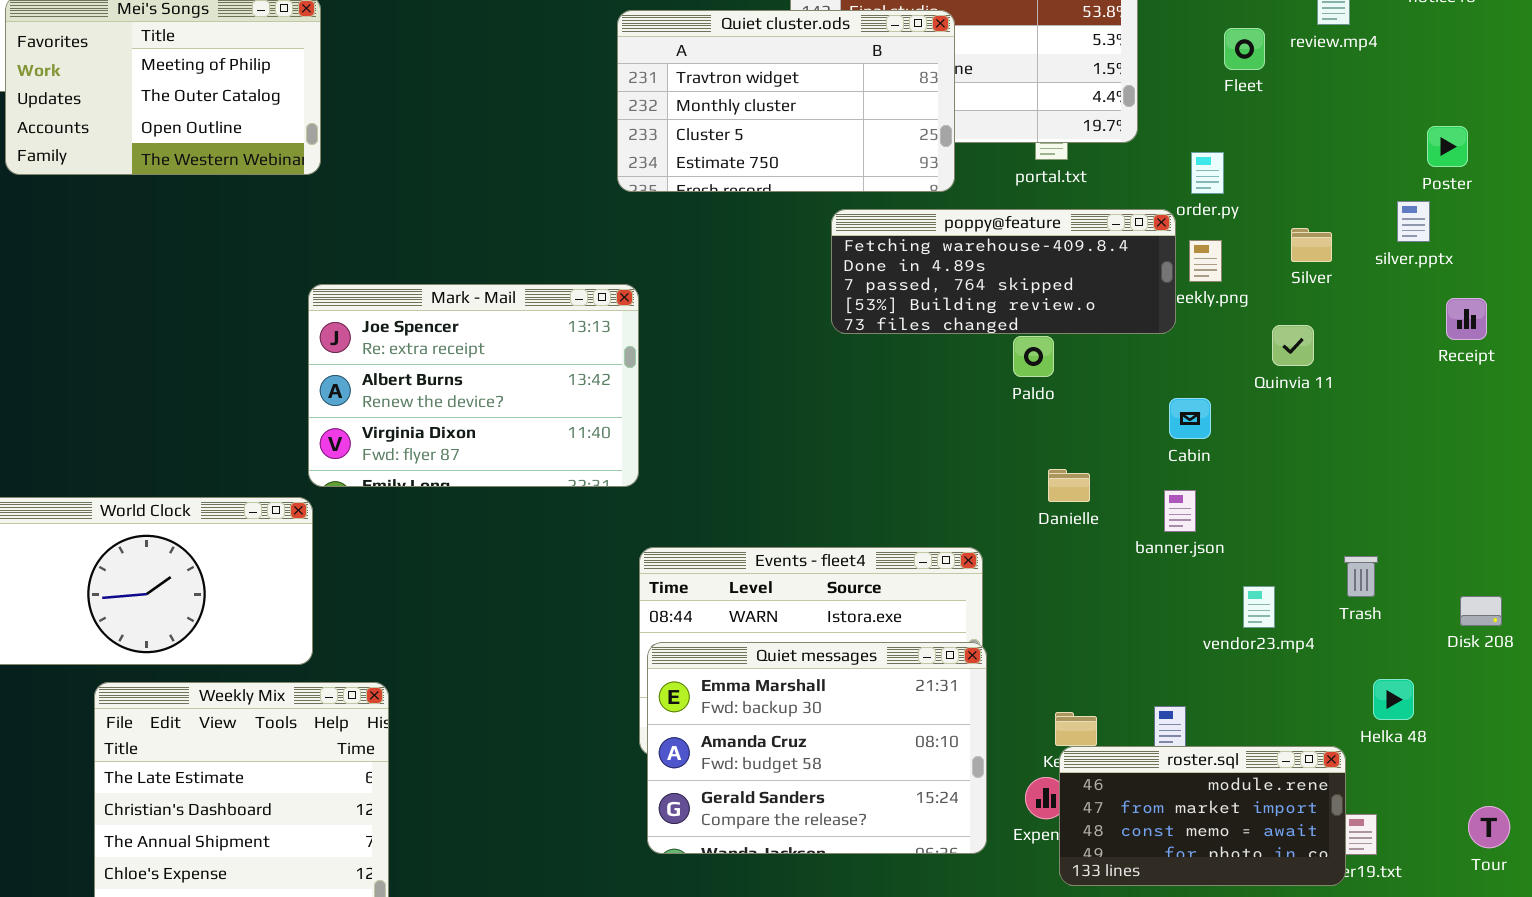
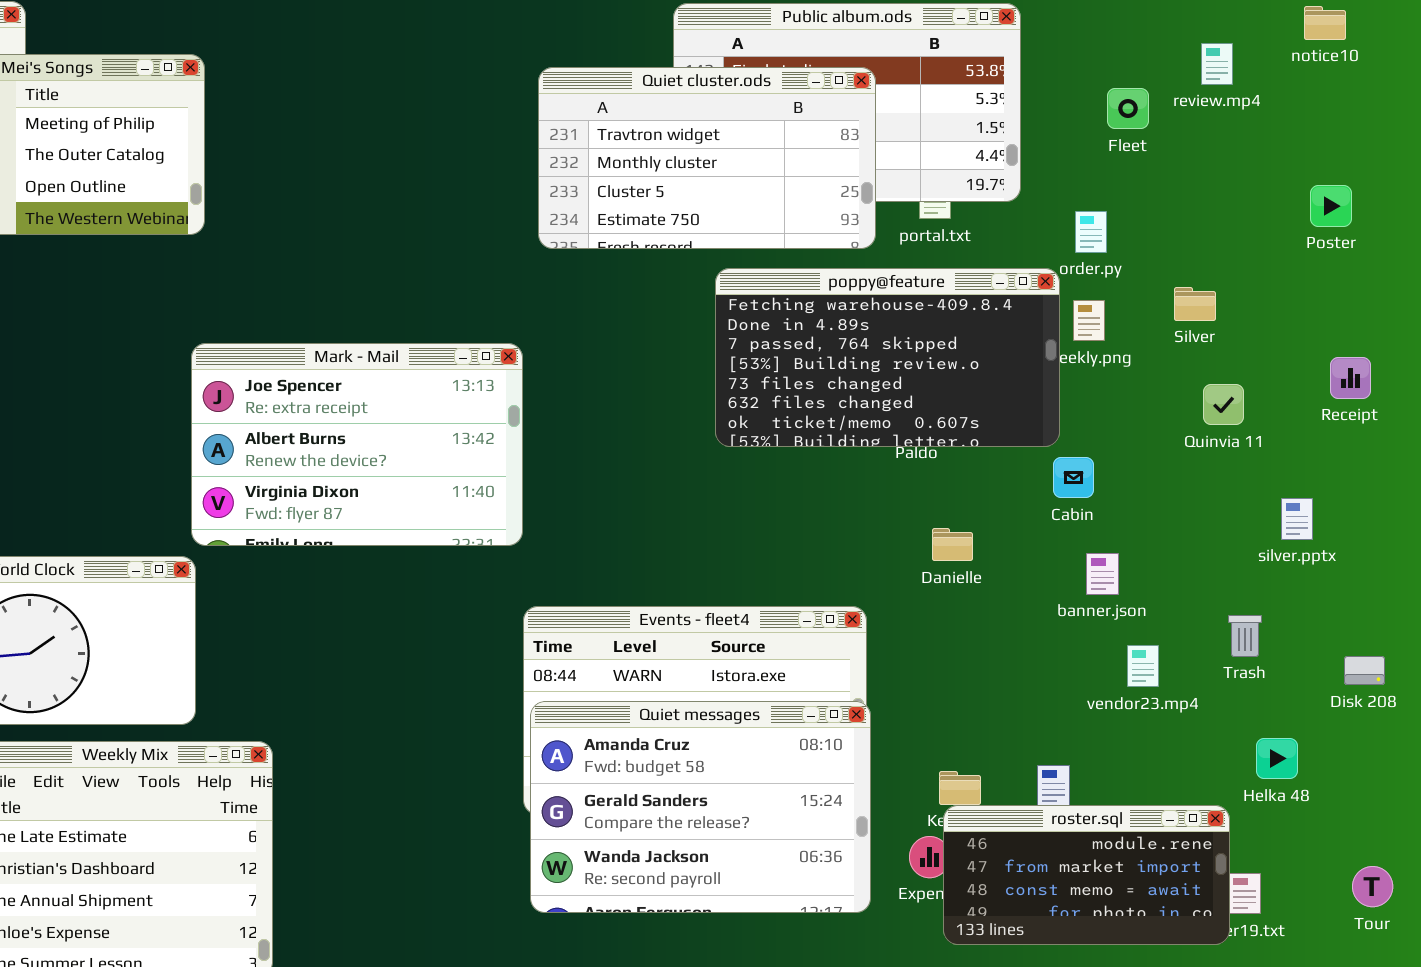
Quiet cluster.ods: [617,10,955,192] -> [538,67,876,249], moved
silver.pptx: [1397,201,1430,242] -> [1281,498,1313,540], moved
poppy@feature: [831,209,1176,334] -> [715,268,1060,447], resized
Quinvia 11: [1272,325,1314,366] -> [1203,384,1244,425], moved
banner.json: [1164,490,1196,532] -> [1086,553,1119,595], moved
Quiet messages: [647,642,987,854] -> [530,701,871,913], scrolled down 1 row

